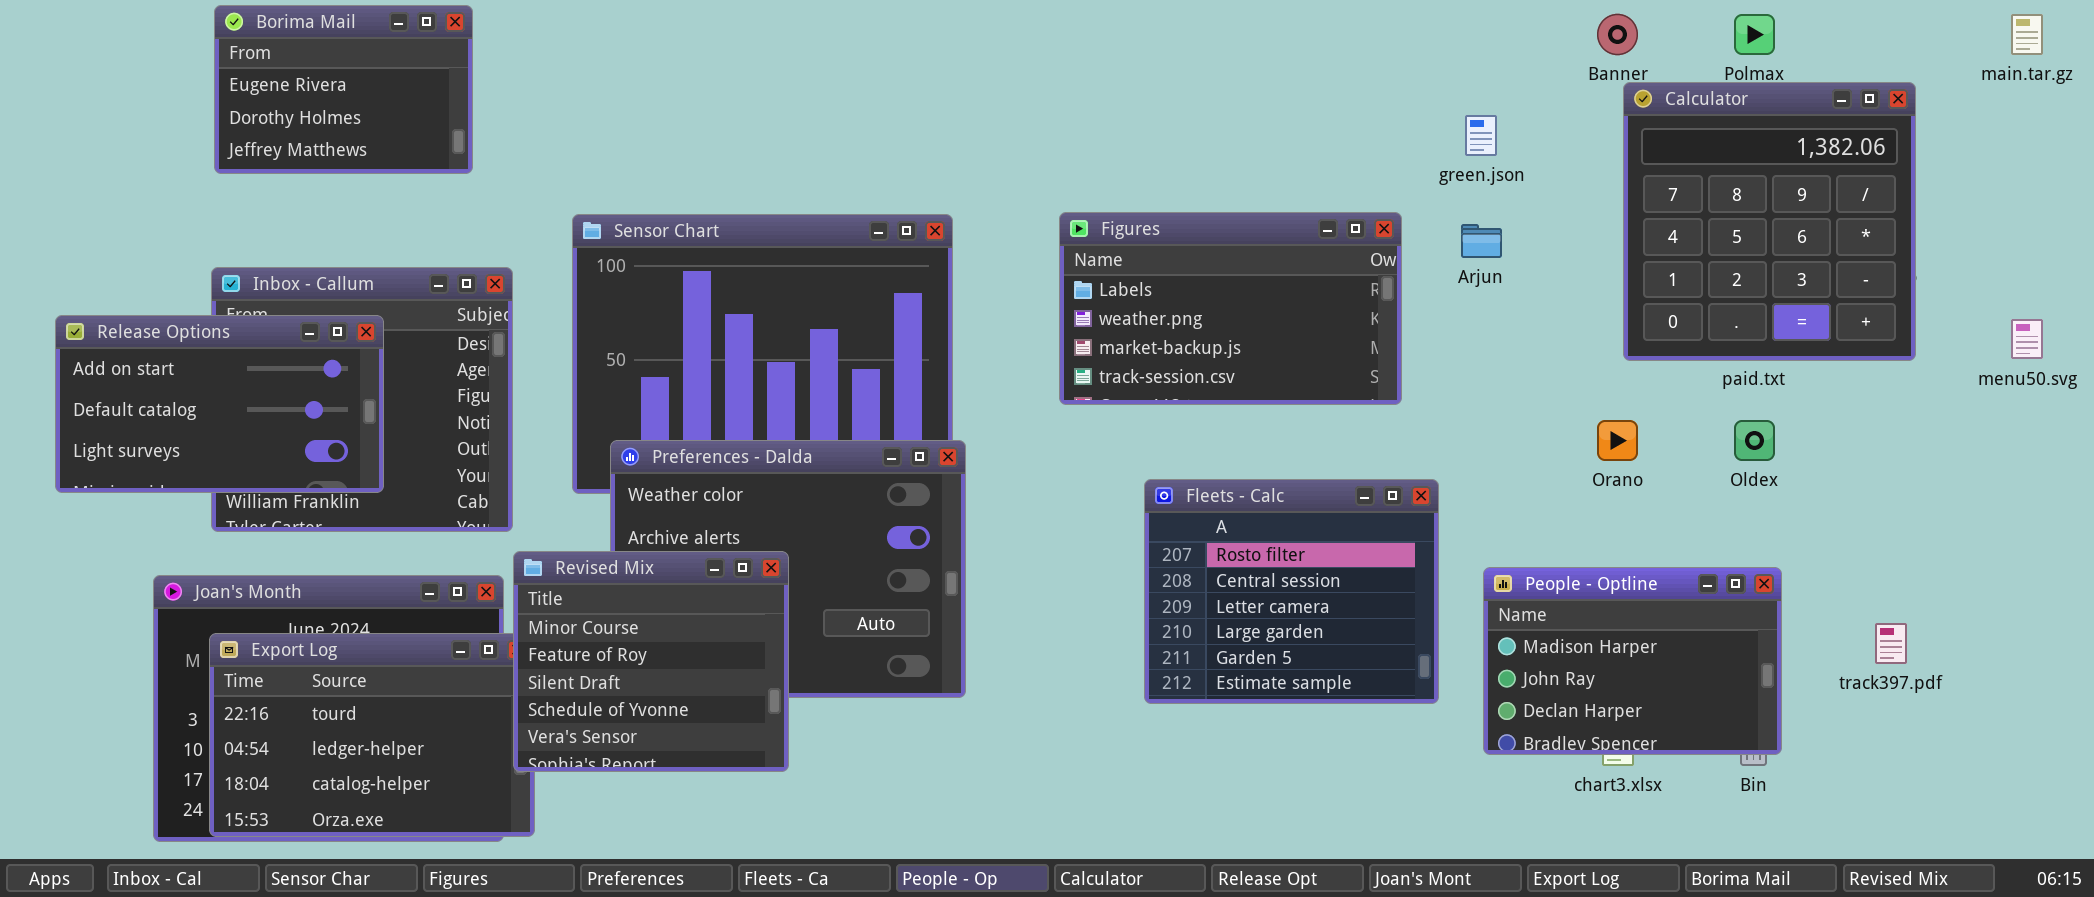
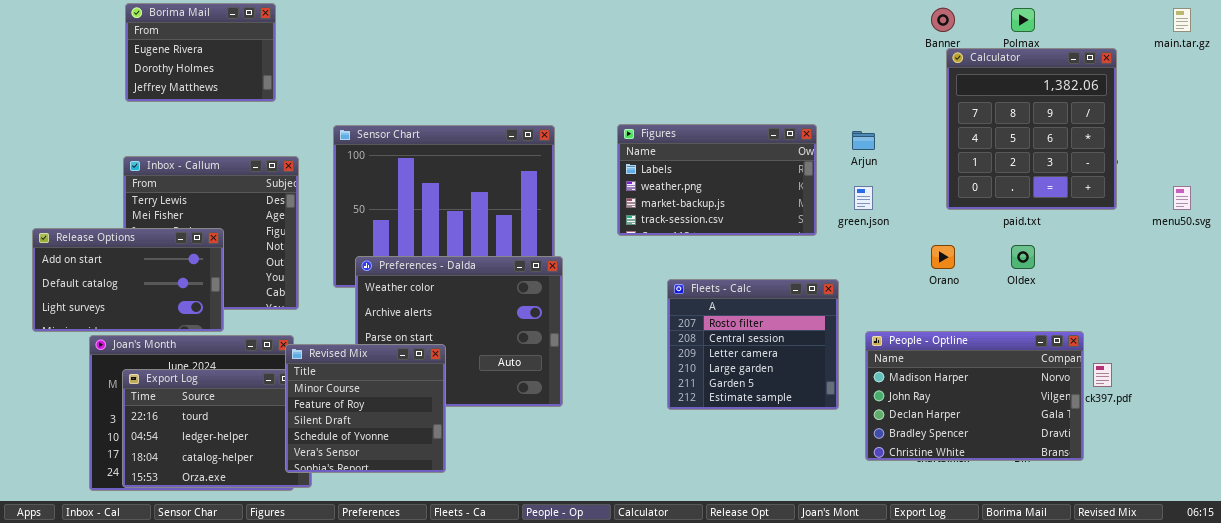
green.json: [1465,115,1497,156] -> [854,186,873,210], moved
Release Options: [55,315,384,493] -> [32,228,224,332], moved
Revised Mix: [513,551,789,772] -> [285,344,446,473], moved
People - Optline: [1483,567,1782,755] -> [865,331,1084,461], resized

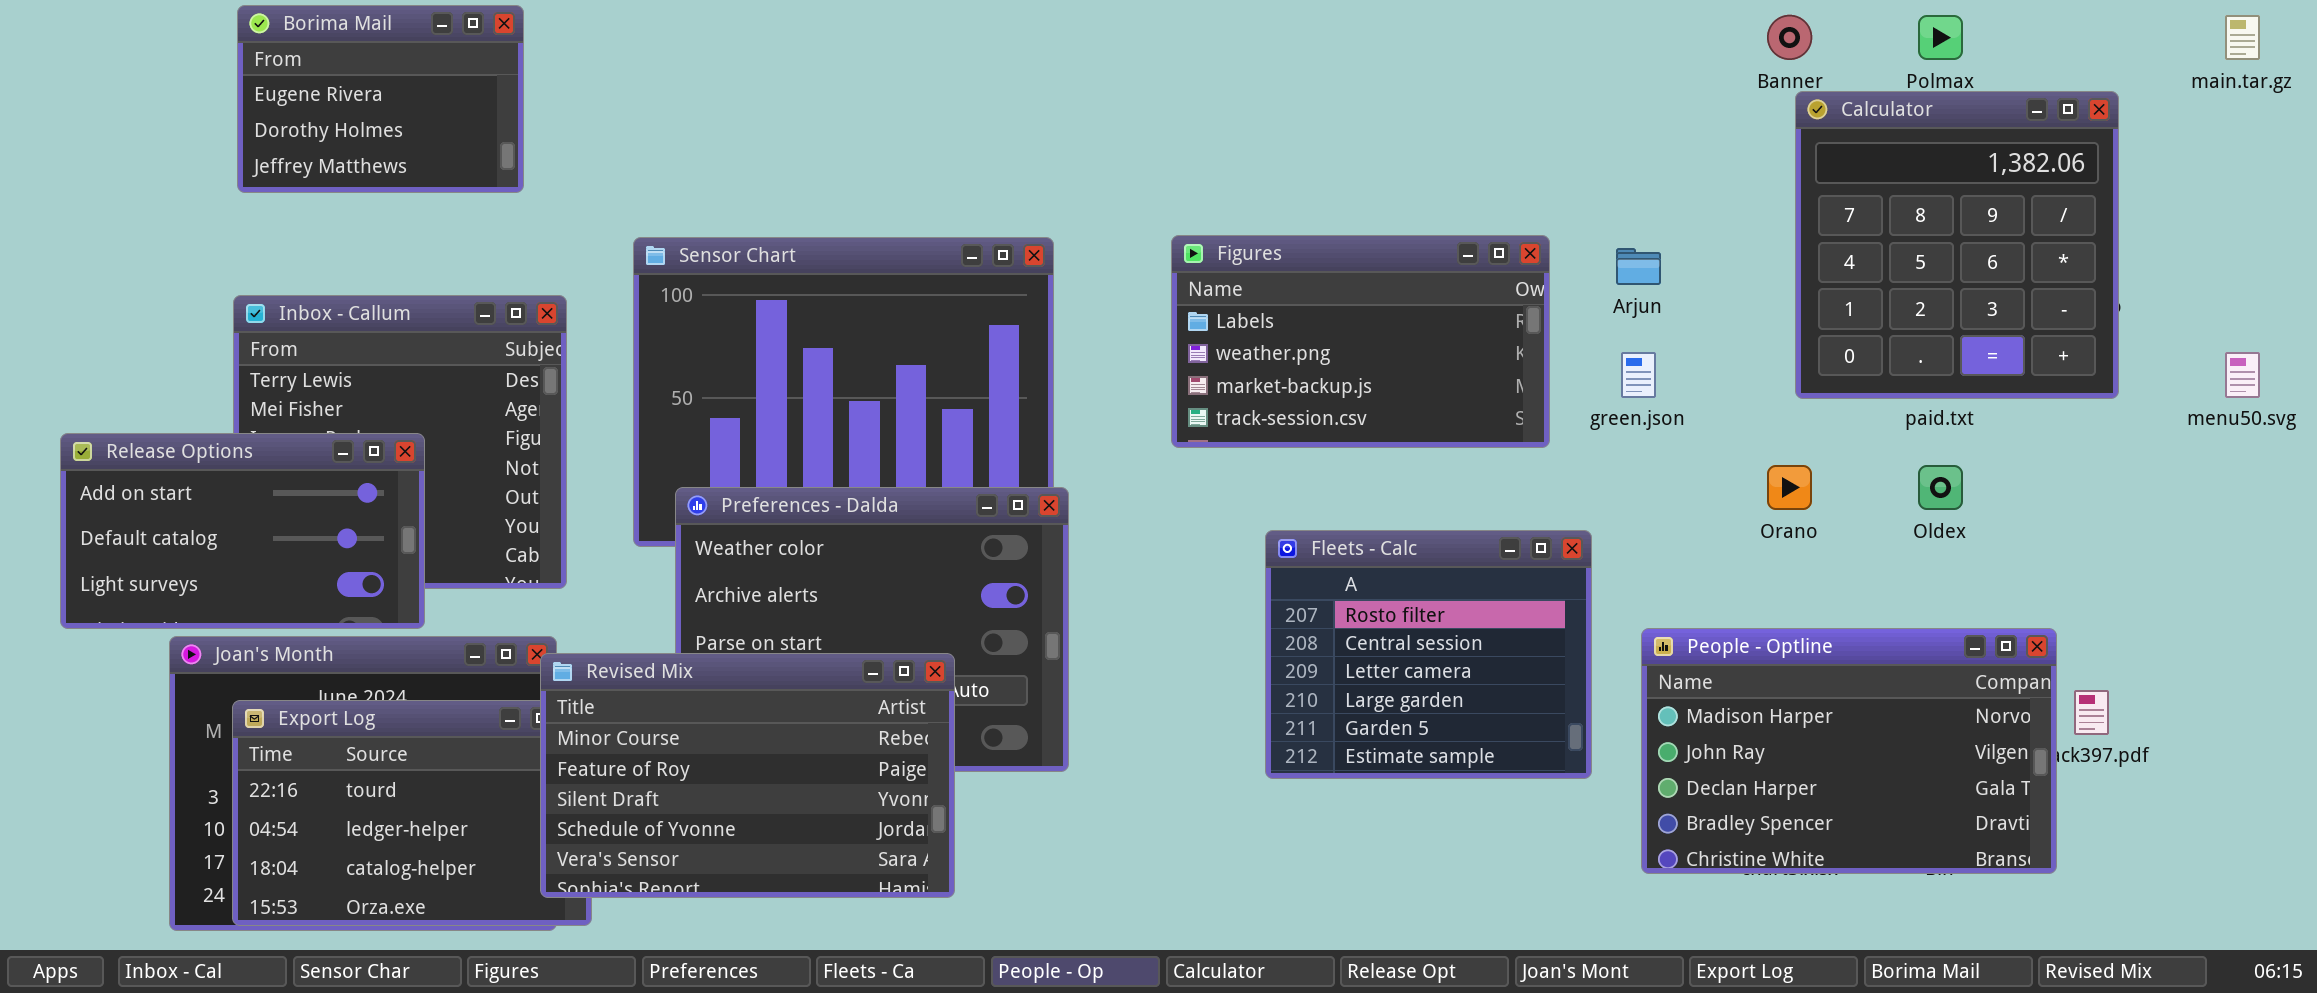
Revised Mix: [285,344,446,473] -> [540,653,955,898], resized

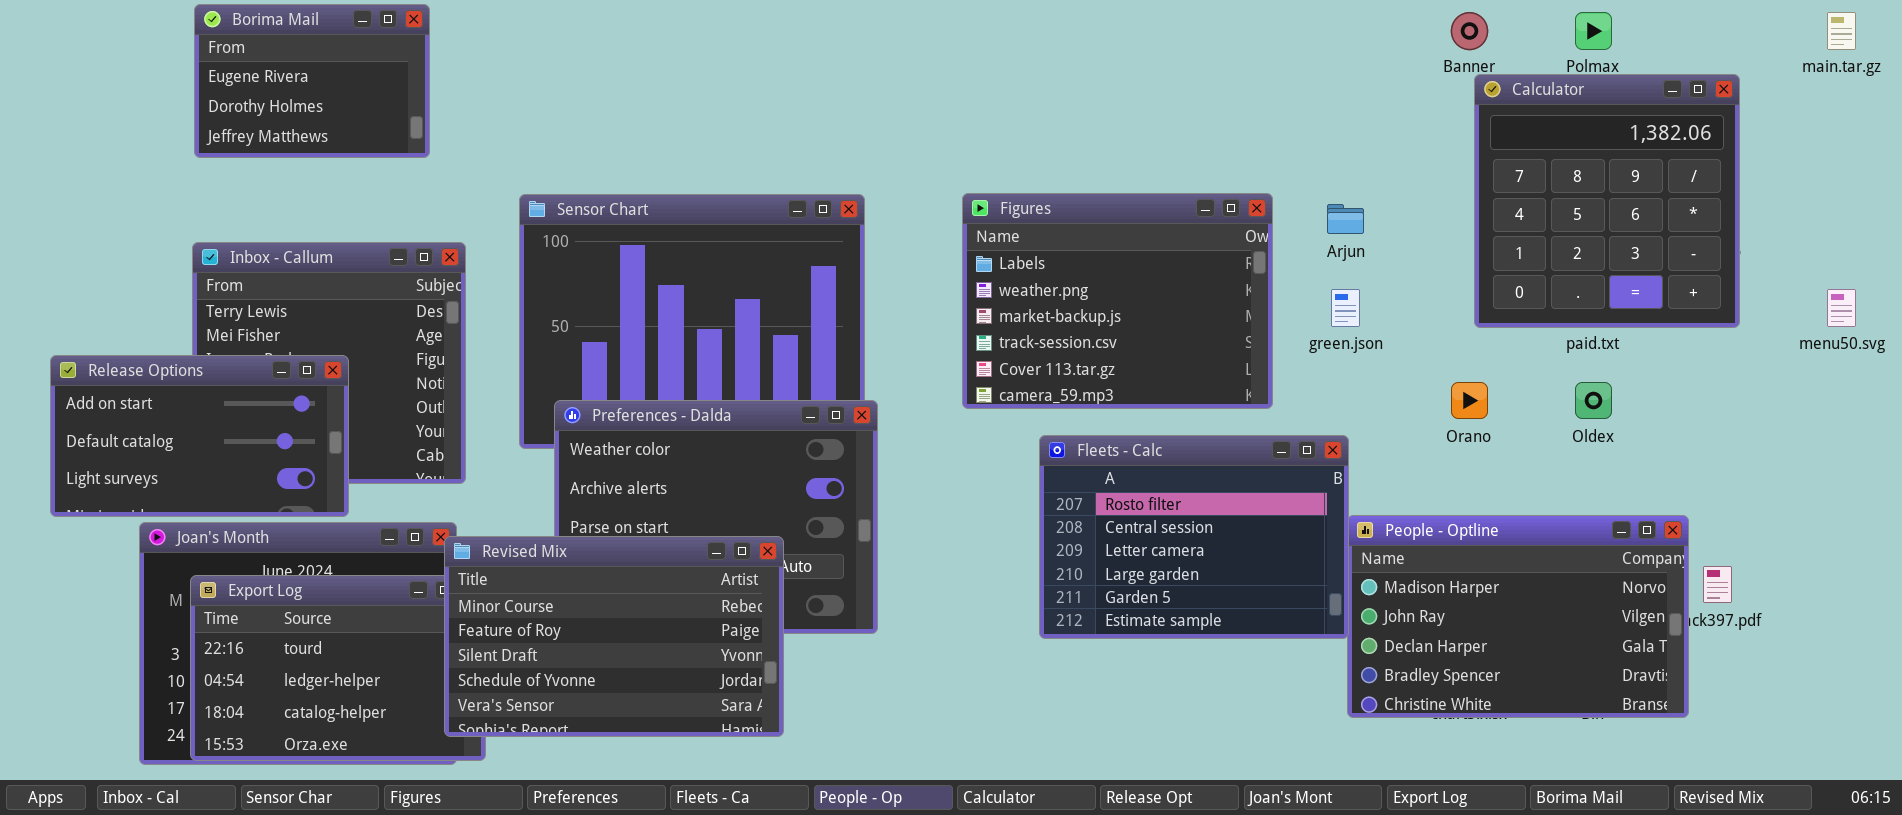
Figures: [1171,235,1550,448] -> [962,193,1273,409], resized
Fleets - Calc: [1265,530,1592,779] -> [1039,435,1349,639], resized

